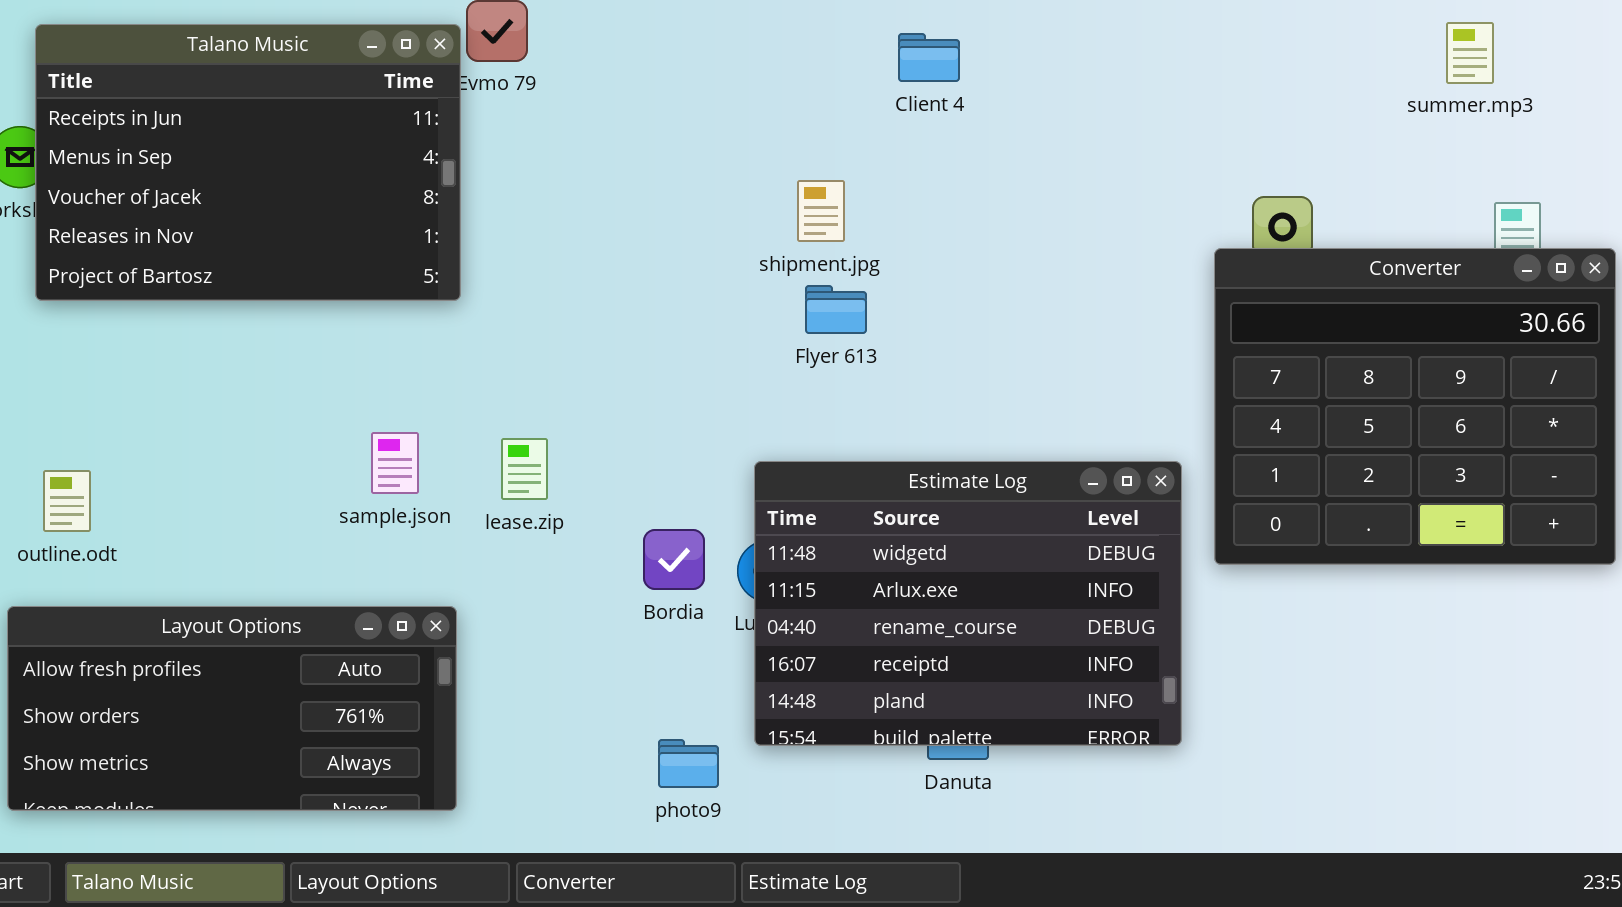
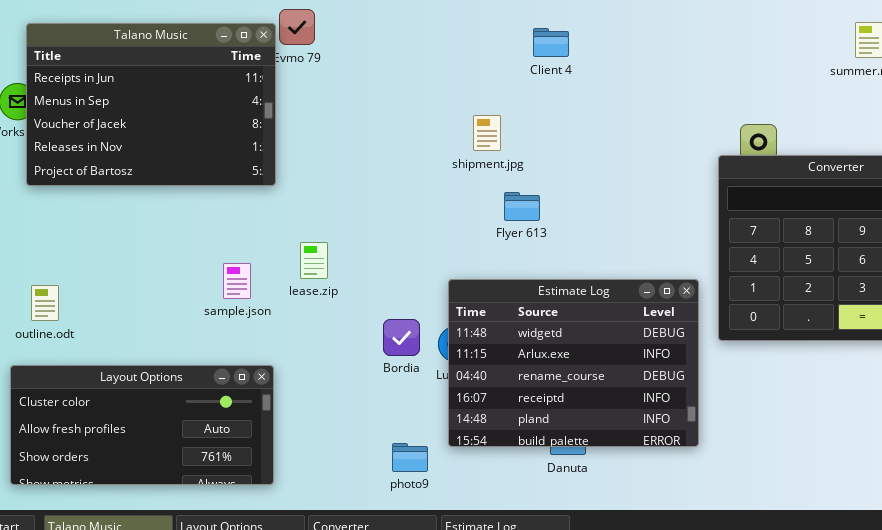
Flyer 613: [805,285,867,334] -> [504,192,540,221], moved
lease.zip: [501,438,548,500] -> [300,242,328,279], moved
Layout Options: [7,606,457,811] -> [10,365,274,485], scrolled up 1 row

